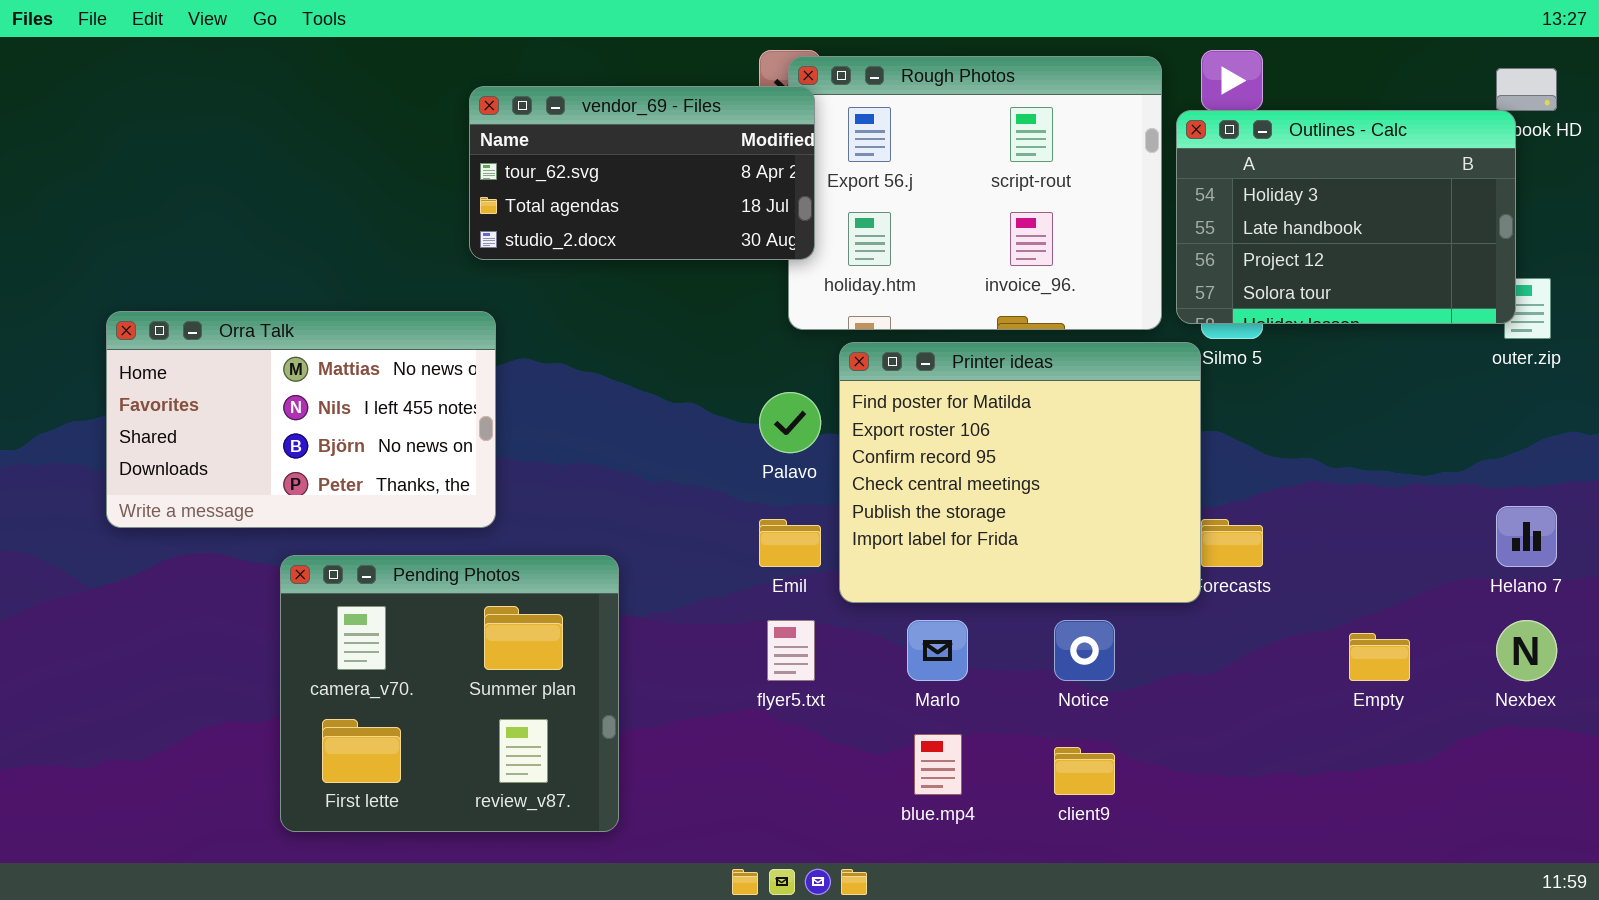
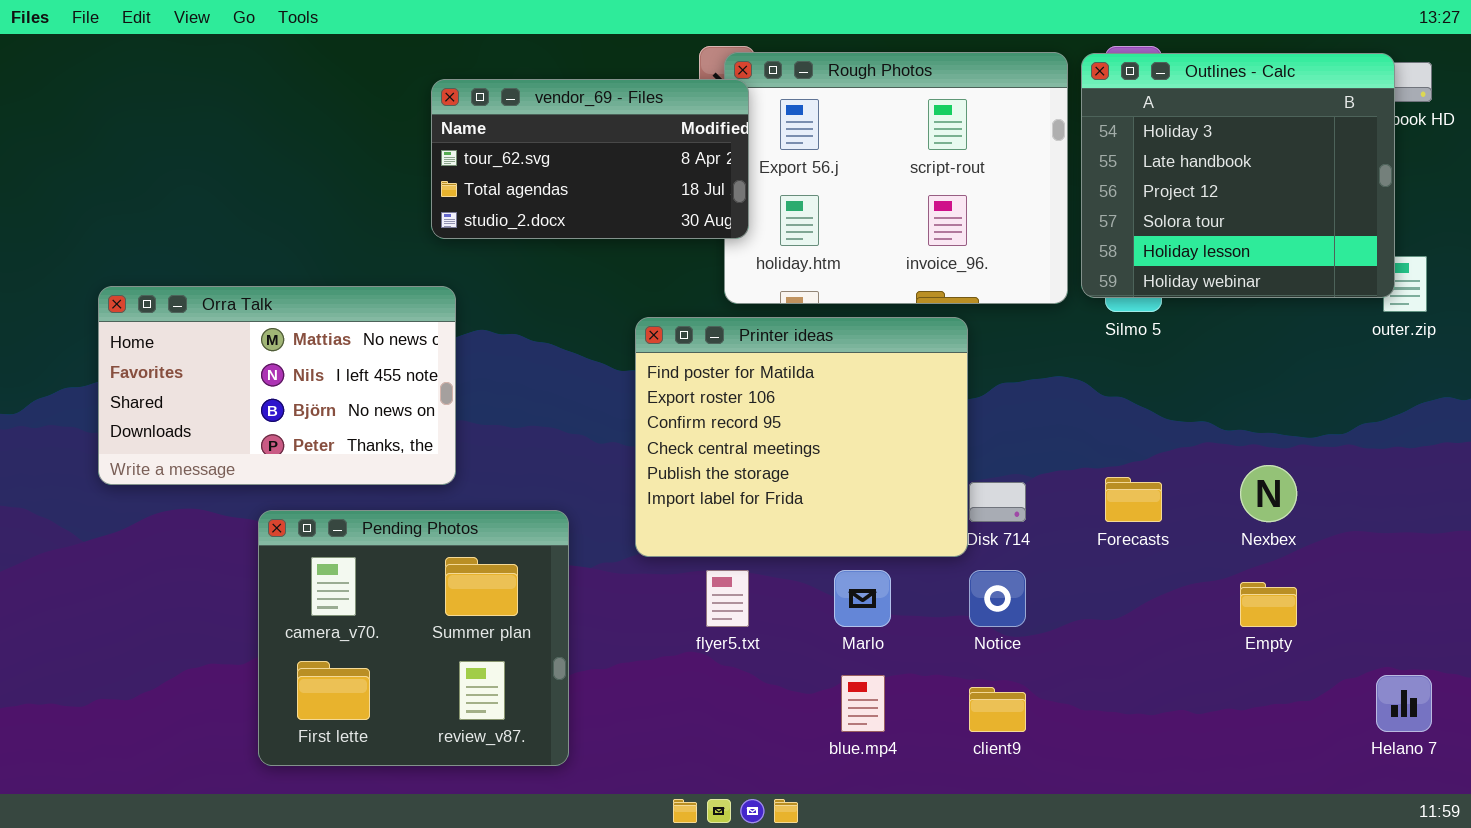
Outlines - Calc: [1176,110,1516,324] -> [1081,53,1395,298], resized
Printer ideas: [839,342,1201,603] -> [635,317,968,557], moved
Helano 7: [1496,506,1557,567] -> [1376,675,1432,732], moved
Nexbex: [1496,620,1557,681] -> [1240,465,1297,522], moved

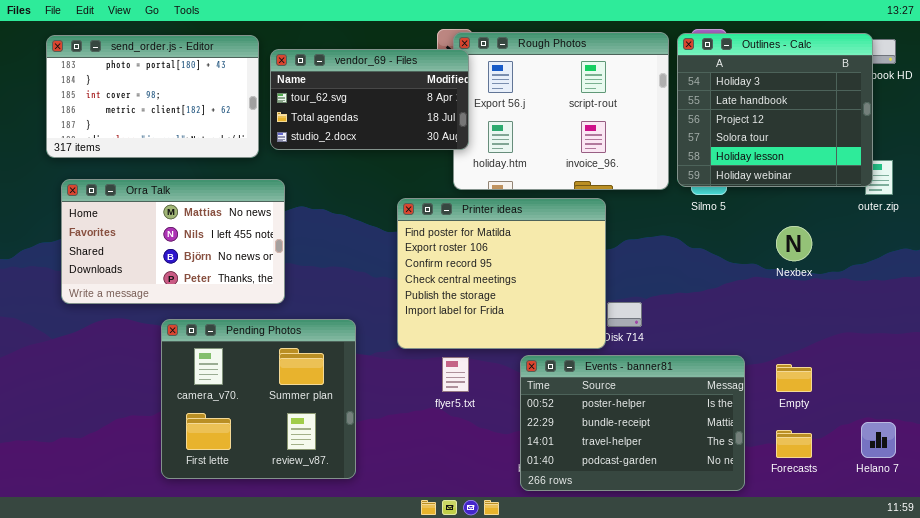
send_order.js - Editor: none -> [46,35,259,158], opened
Nexbex: [1240,465,1297,522] -> [776,226,812,261], moved
Forecasts: [1105,477,1162,522] -> [776,430,812,458], moved
Events - banner81: none -> [520,355,745,491], opened

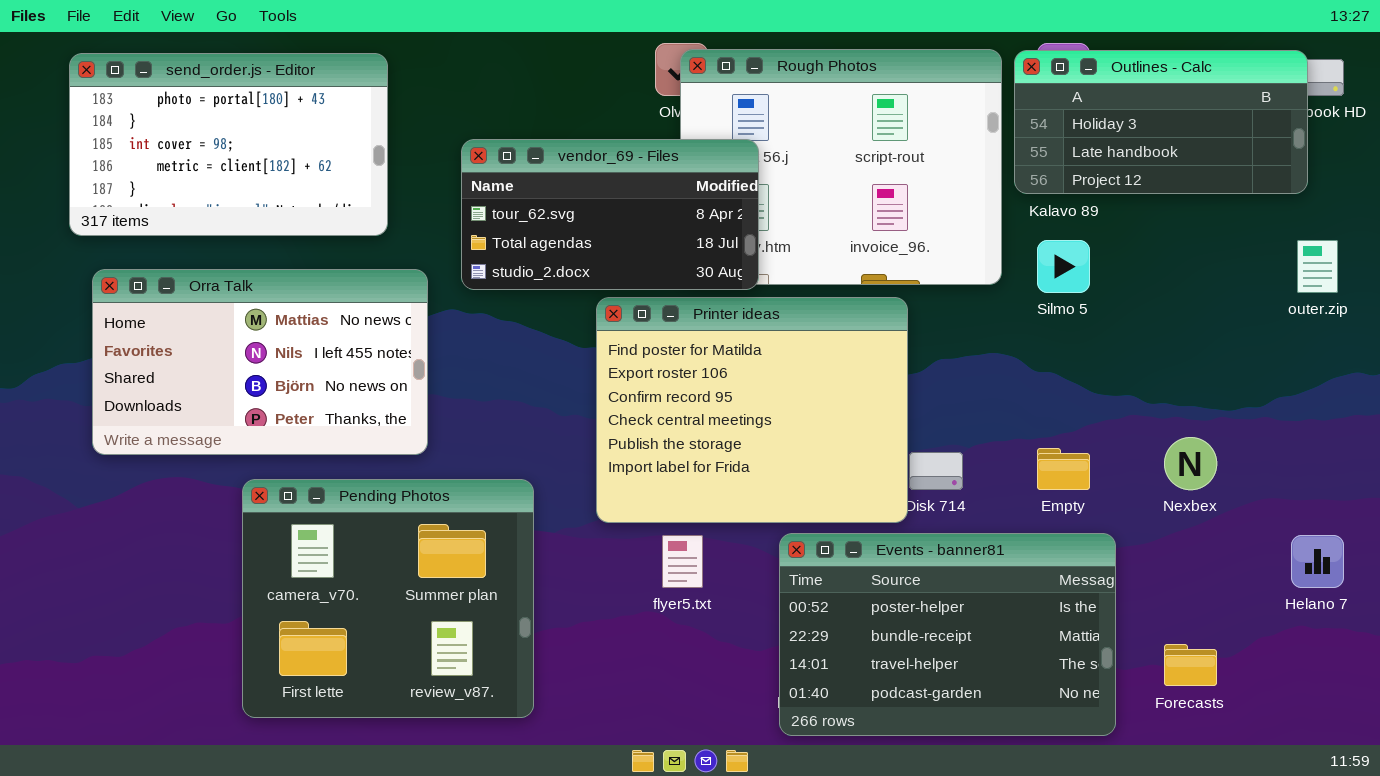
Outlines - Calc: [677,33,873,187] -> [1014,50,1308,194], resized
vendor_69 - Files: [270,49,469,150] -> [461,139,759,290], moved
Nexbex: [776,226,812,261] -> [1164,437,1217,490], moved
Empty: [776,364,812,392] -> [1037,448,1090,490], moved
Helano 7: [861,422,896,458] -> [1291,535,1344,588], moved

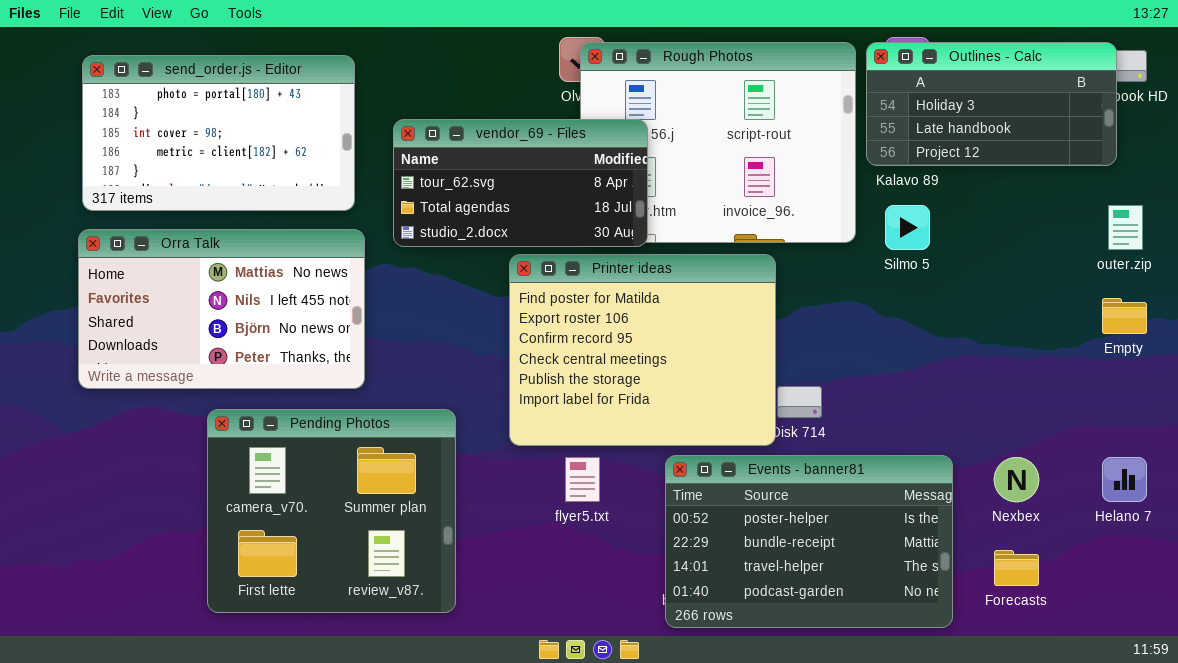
send_order.js - Editor: [69,53,388,236] -> [82,55,355,211], moved
Nexbex: [1164,437,1217,490] -> [994,457,1039,502], moved
Empty: [1037,448,1090,490] -> [1102,298,1147,334], moved

